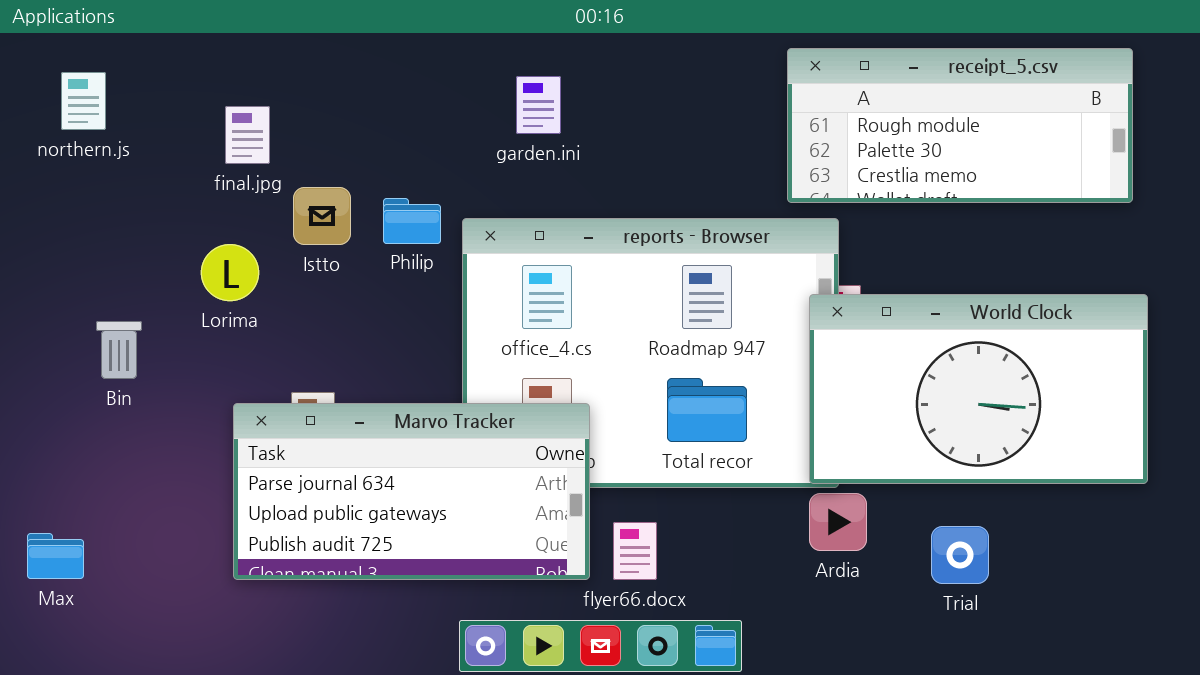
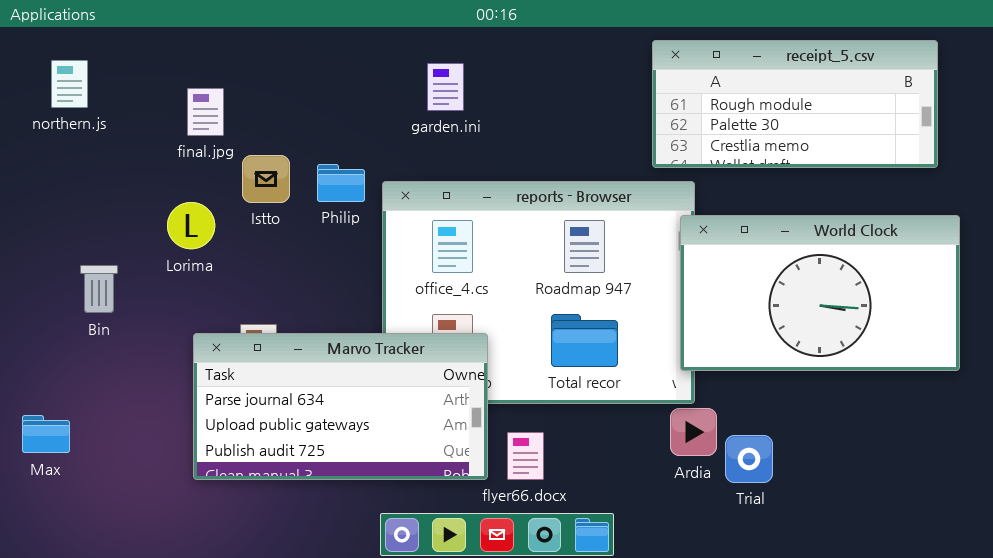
World Clock: [809,294,1148,484] -> [680,215,960,371], moved
Trial: [931,526,989,584] -> [725,435,773,483], moved
Max: [27,533,84,579] -> [22,415,70,453], moved

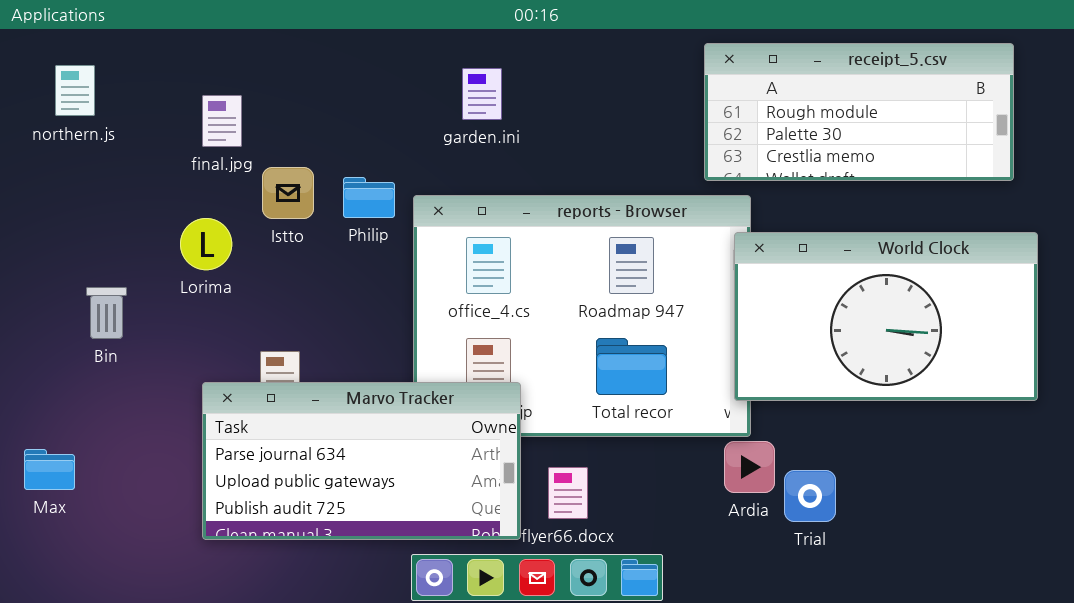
Marvo Tracker: [193,333,488,480] -> [202,382,521,540], moved

